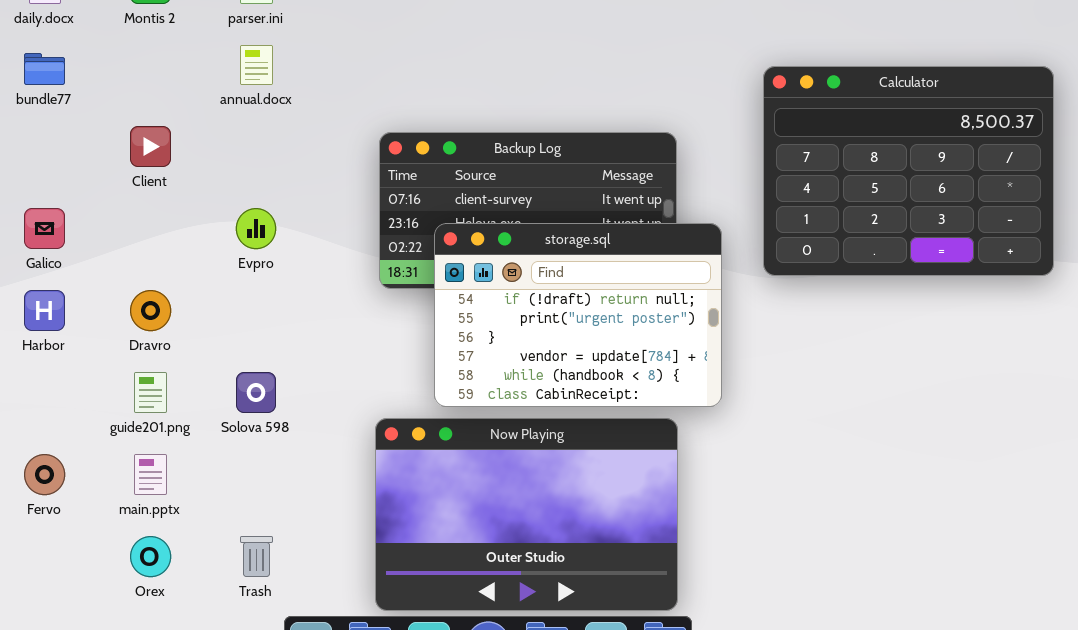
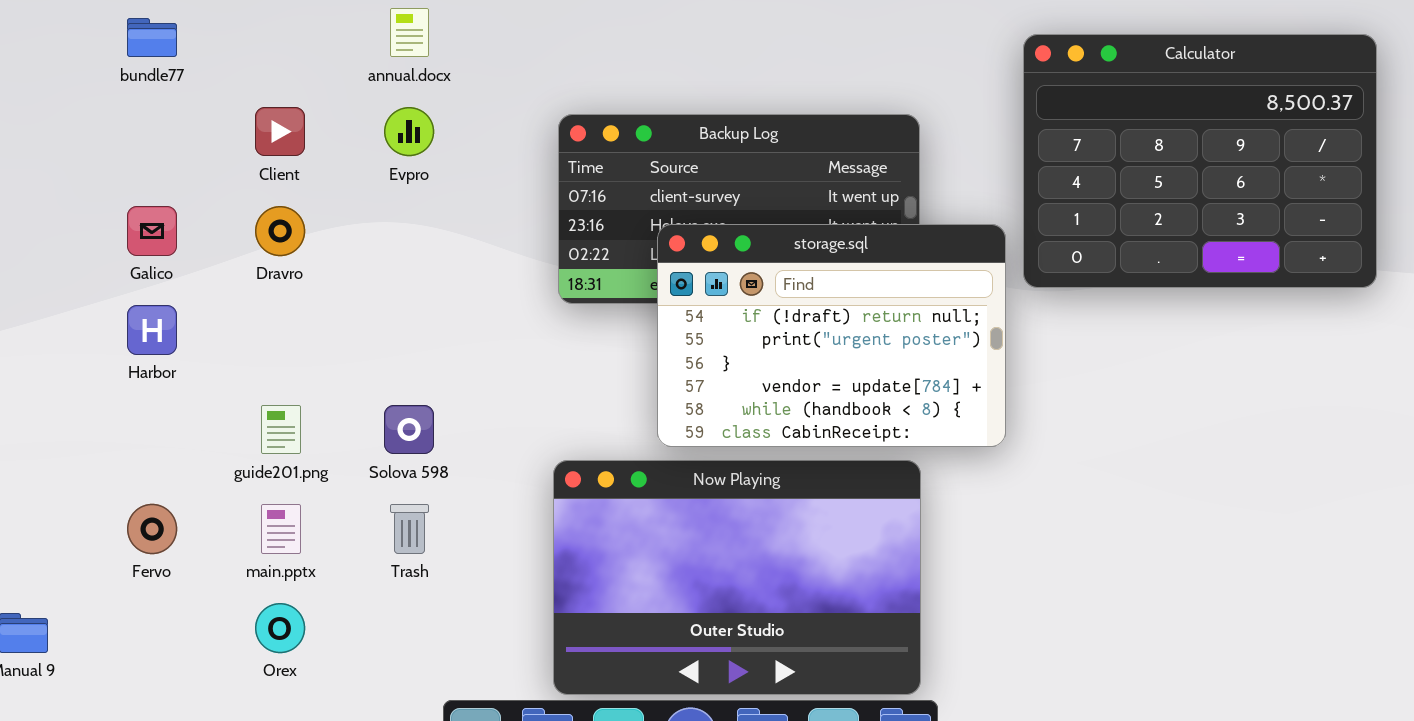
Evpro: [236,208,276,249] -> [384,107,434,156], moved
storage.sql: [434,223,722,407] -> [657,224,1006,447], moved
Dravro: [130,290,171,331] -> [255,206,305,256], moved
Trash: [240,536,273,577] -> [390,504,429,554], moved

